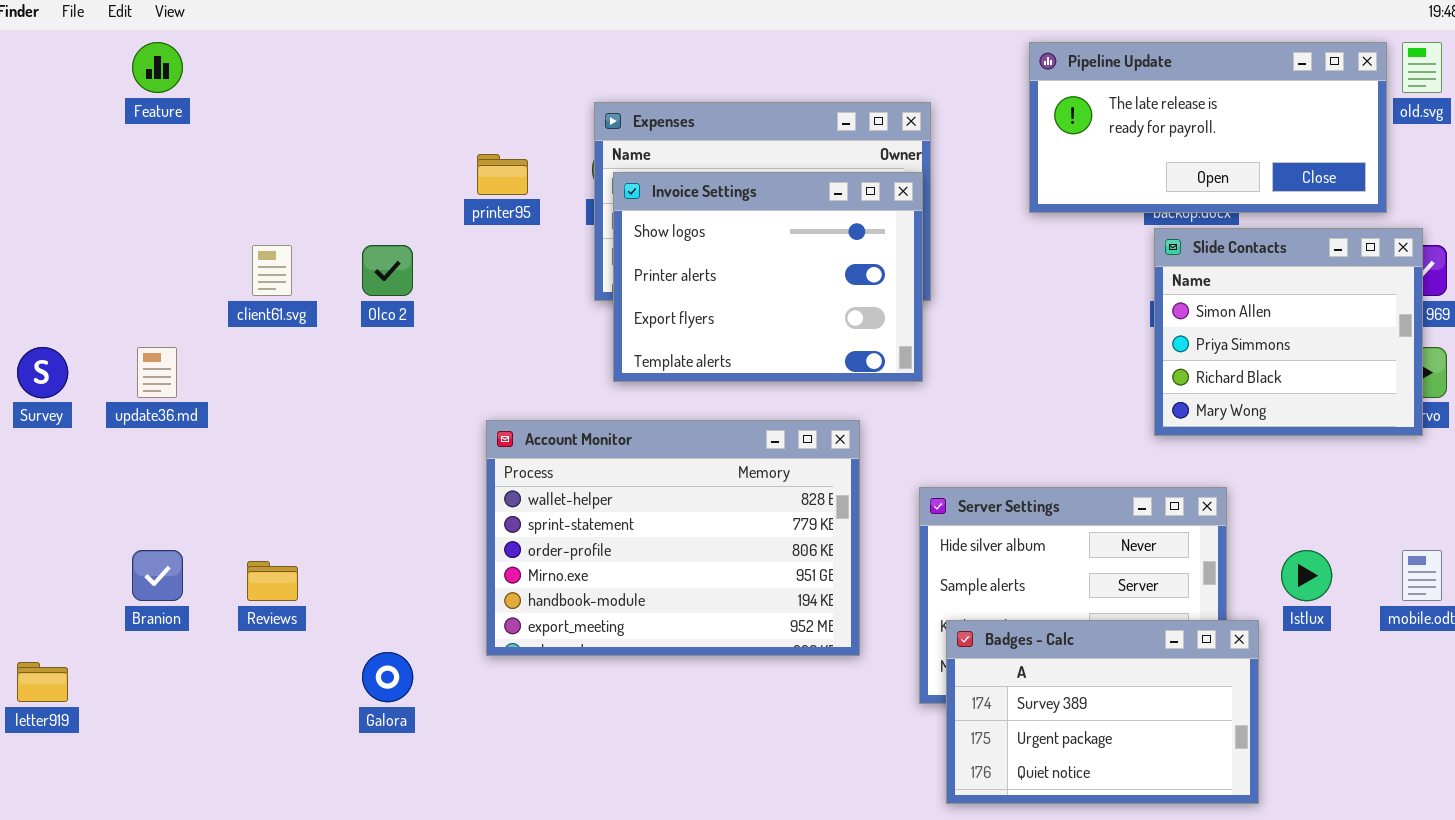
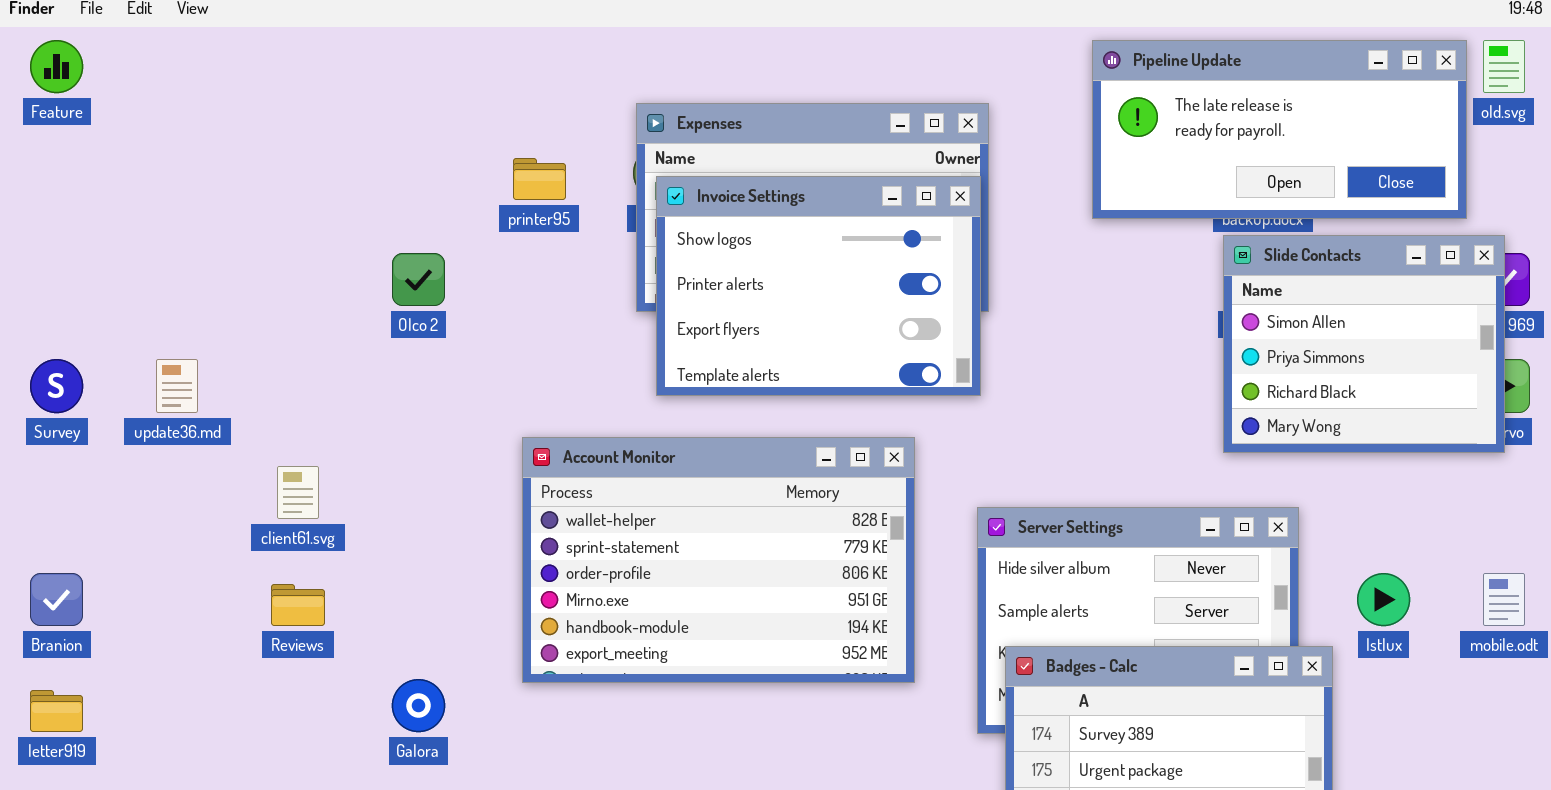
Feature: [132,42,183,93] -> [30,40,83,93], moved
client61.svg: [252,245,292,296] -> [277,466,319,519], moved
Branion: [132,550,183,601] -> [30,573,83,626], moved

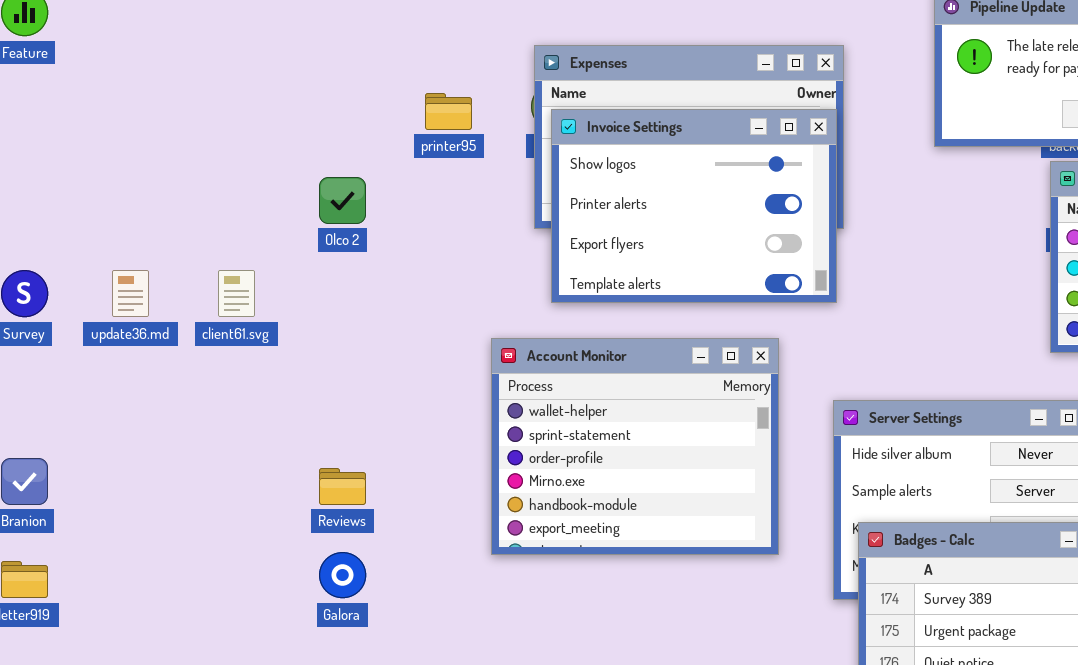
Account Monitor: [522,437,915,683] -> [491,338,779,555], resized
client61.svg: [277,466,319,519] -> [218,270,255,317], moved
Reviews: [271,584,325,626] -> [319,468,366,505], moved

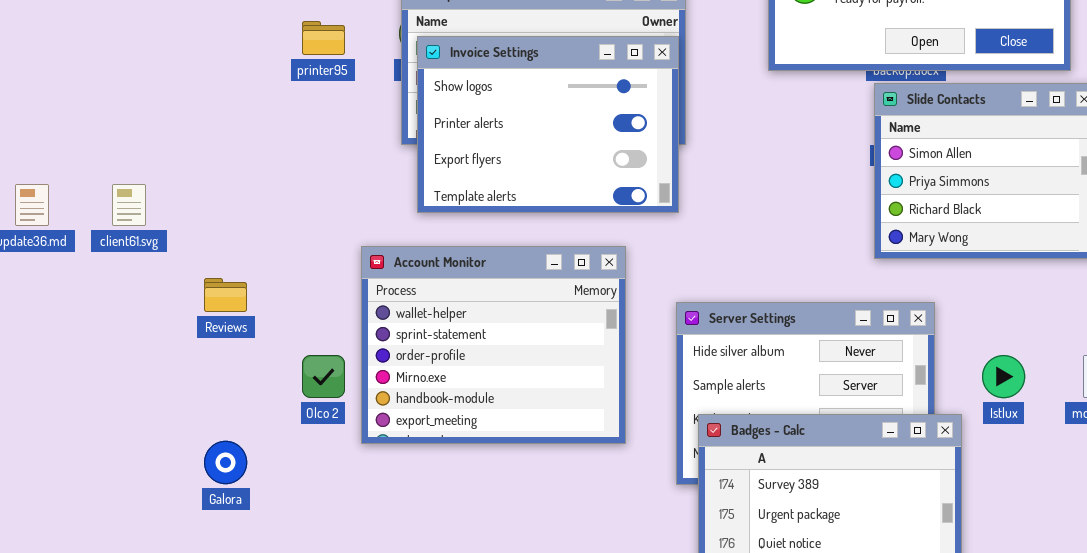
Olco 2: [319,177,366,224] -> [302,355,345,398], moved
Reviews: [319,468,366,505] -> [204,278,247,312], moved

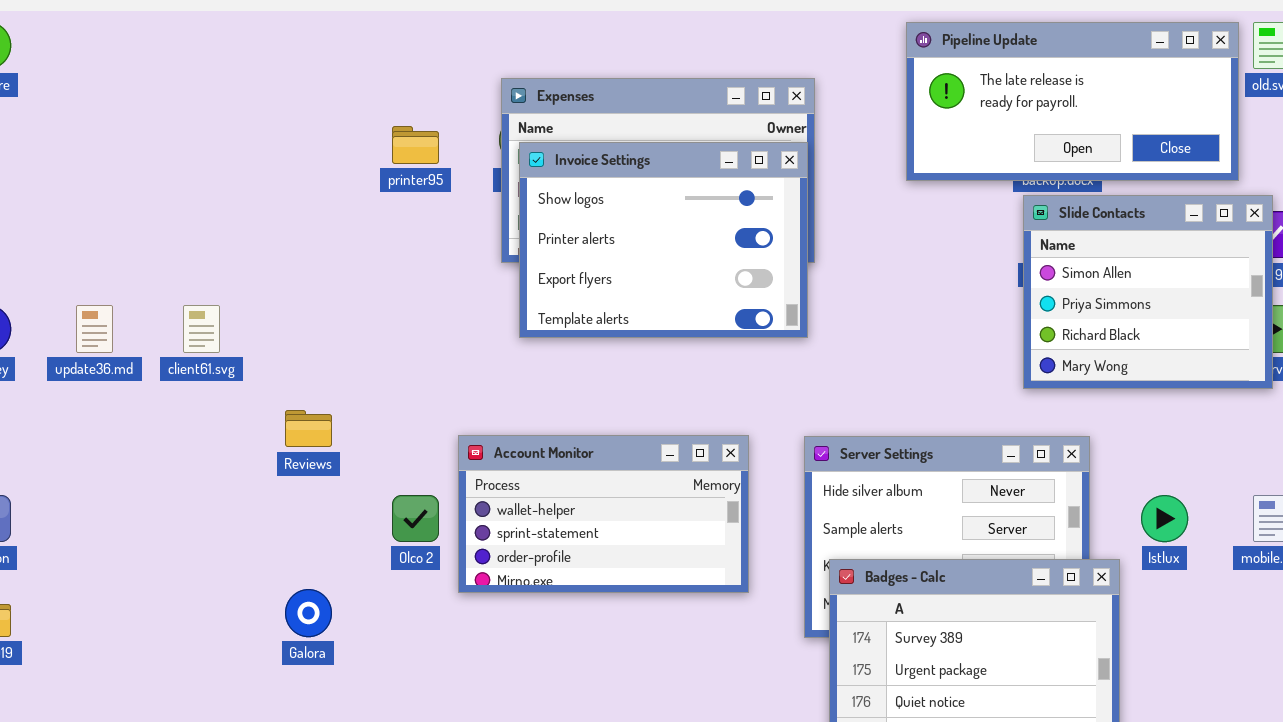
Account Monitor: [361,246,626,444] -> [458,435,749,593], resized

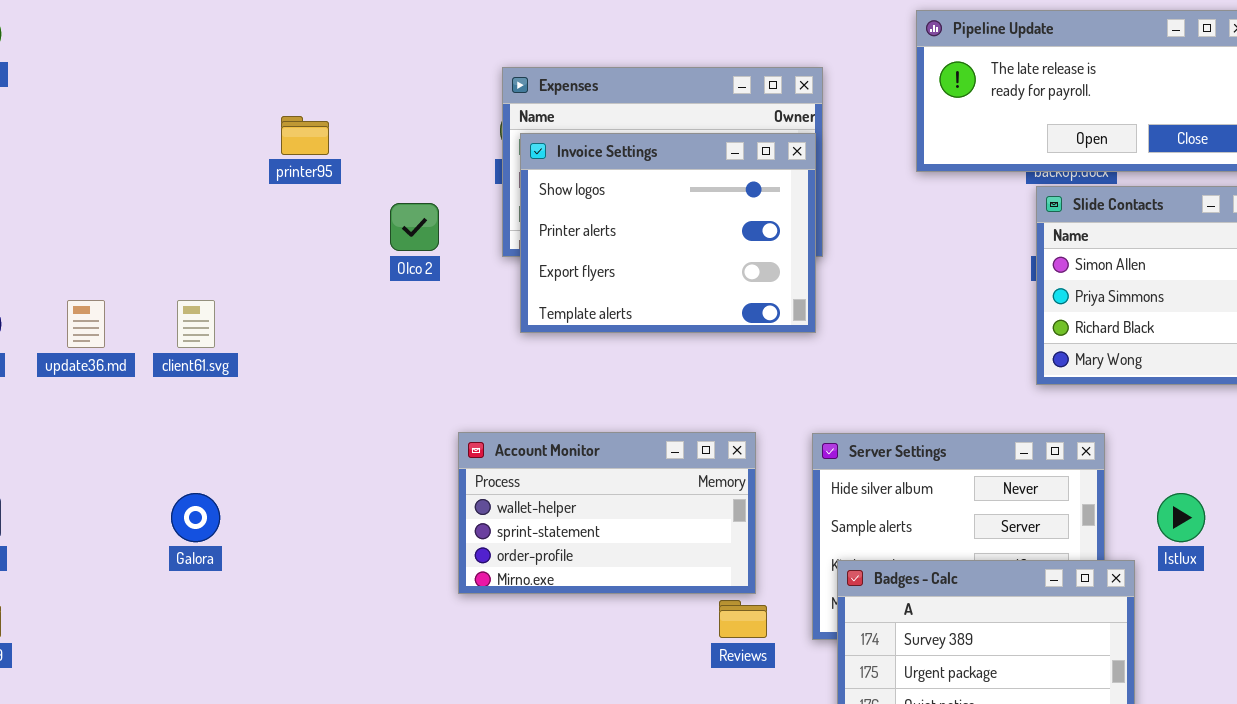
printer95: [392,126,439,164] -> [281,116,329,155], moved
Reviews: [285,410,332,447] -> [719,600,767,638], moved
Olco 2: [392,495,439,542] -> [390,203,439,251], moved
Galora: [285,589,332,637] -> [171,493,220,542], moved

